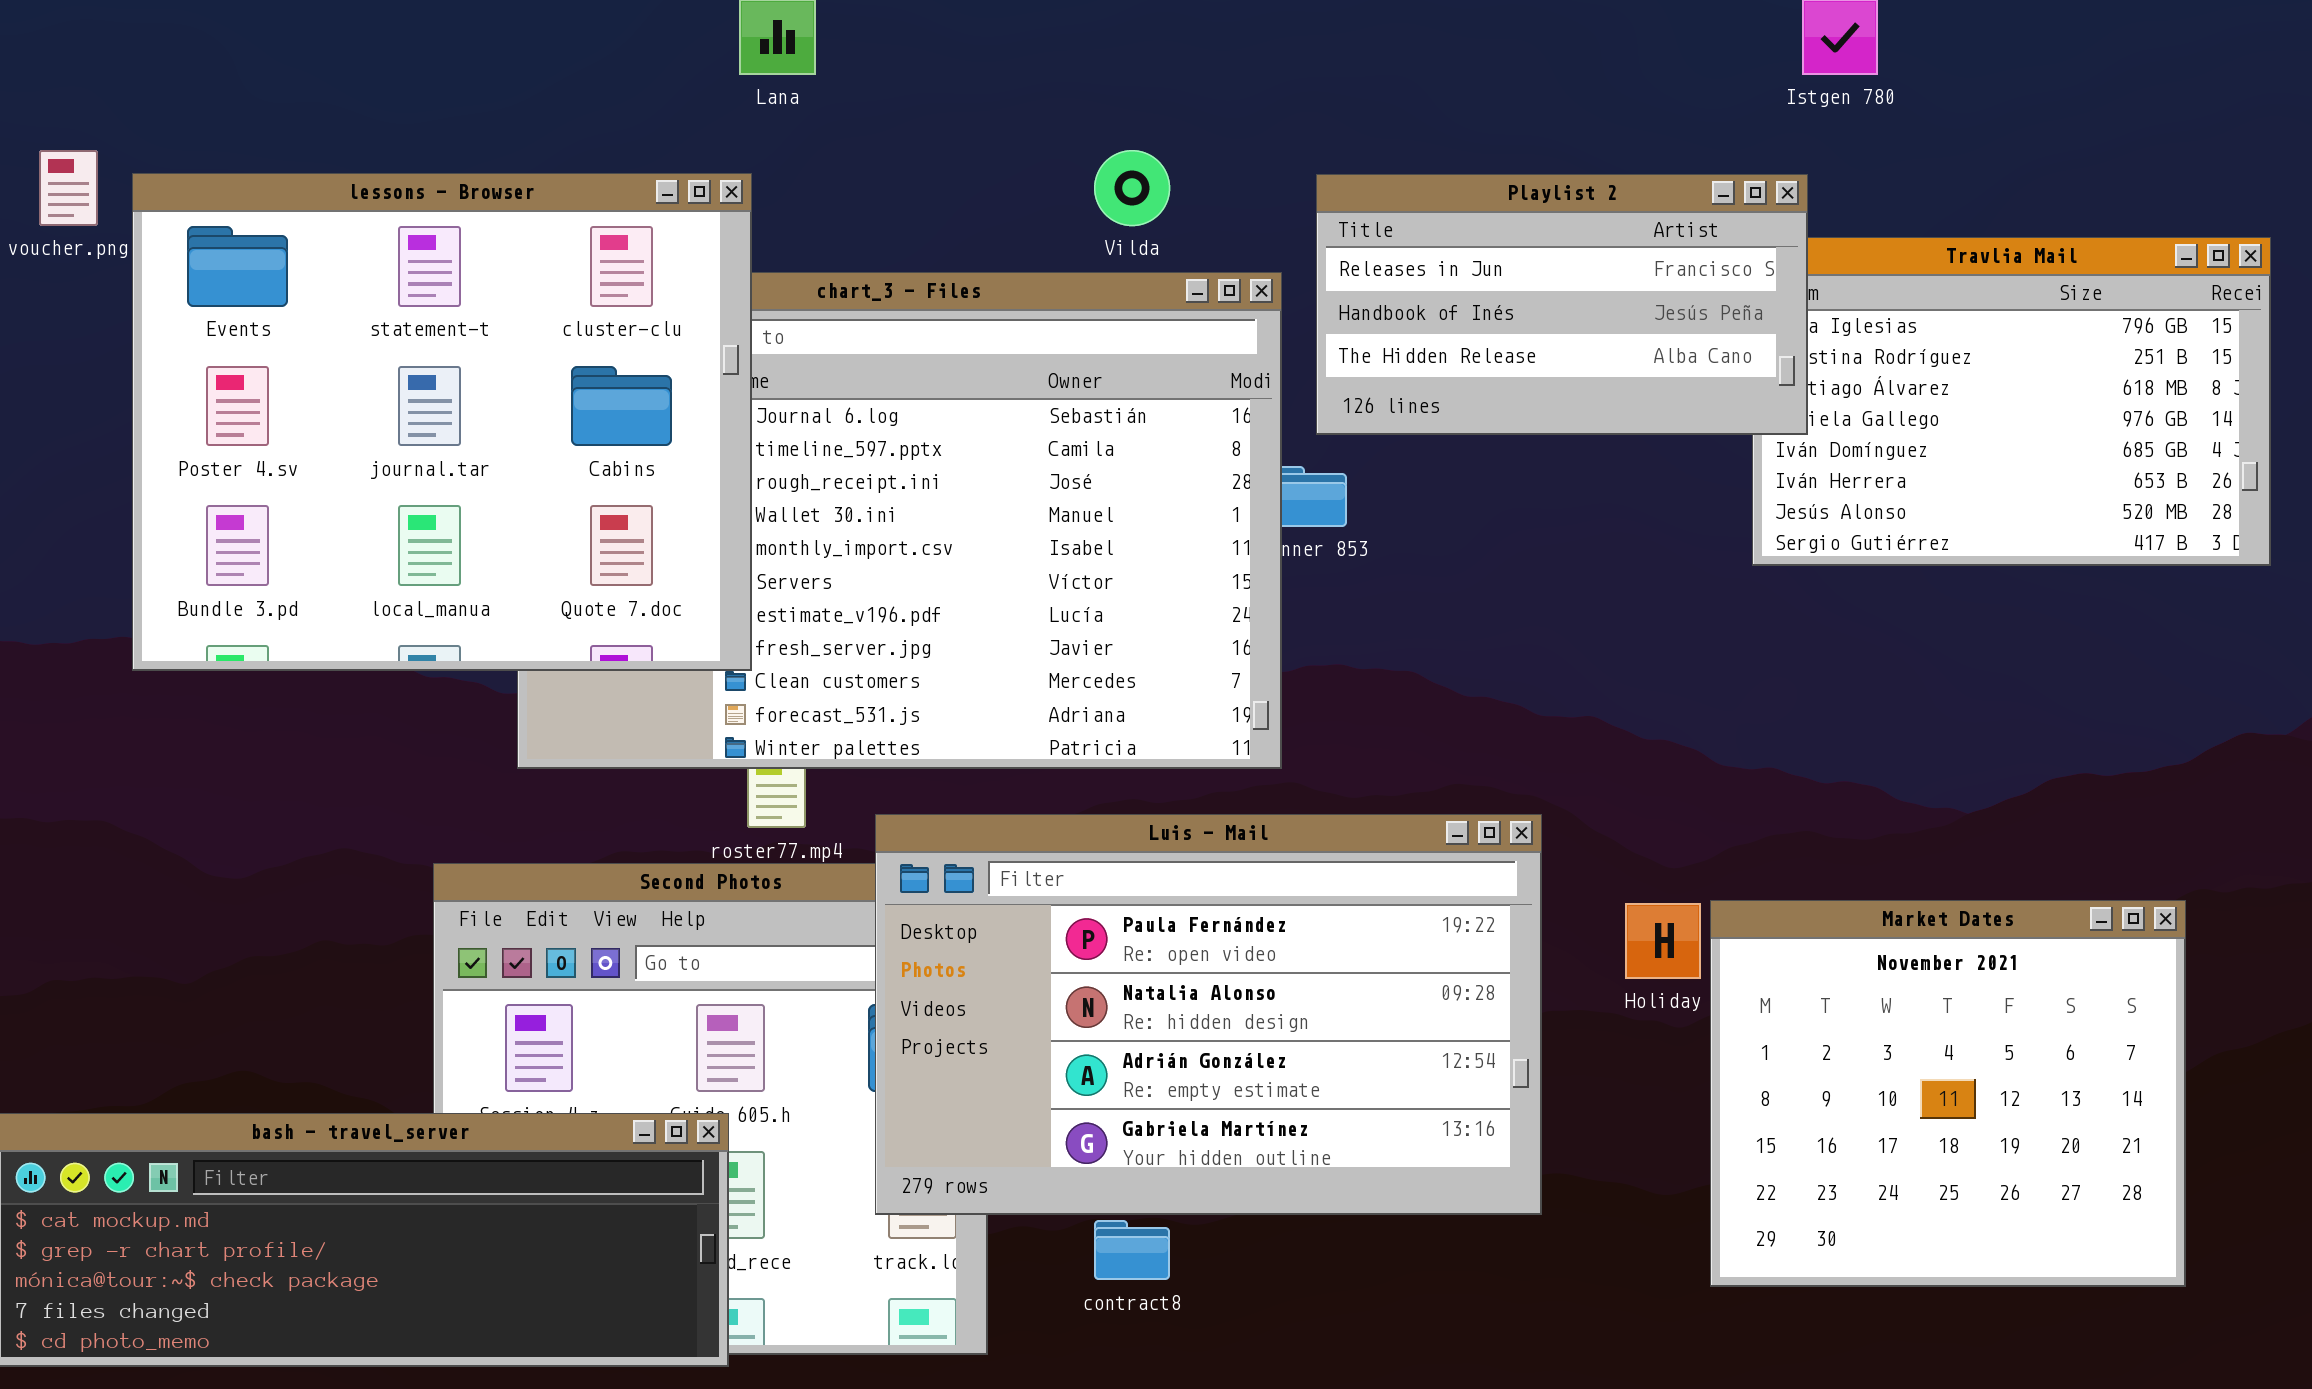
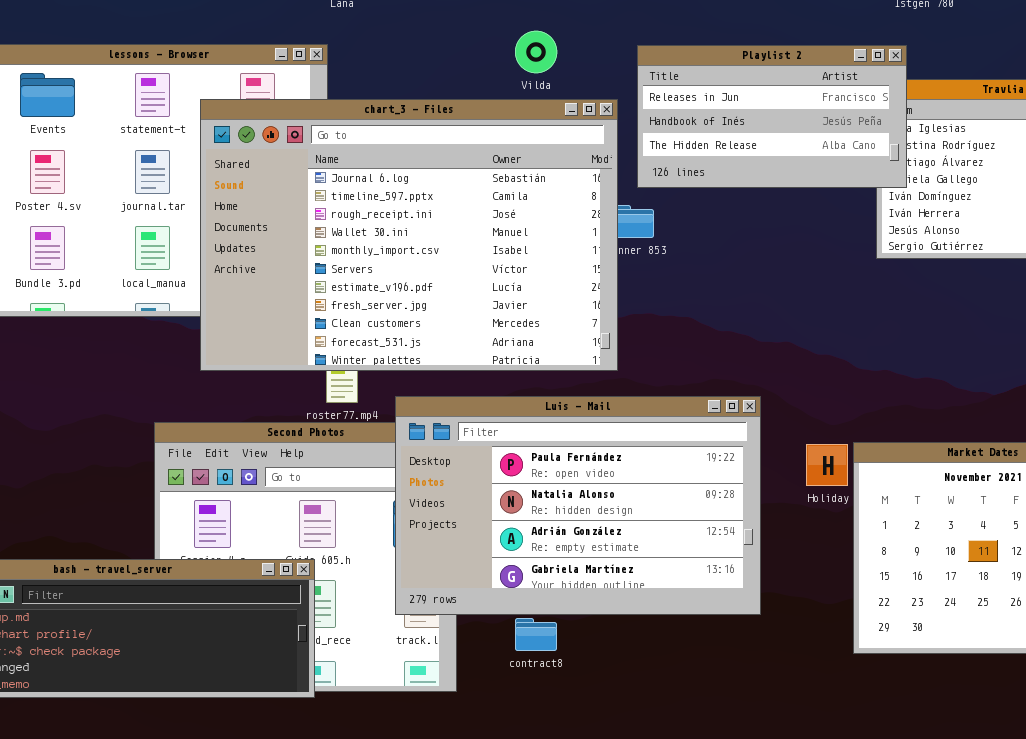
chart_3 - Files: [517,272,1282,769] -> [200,99,618,371], raised

